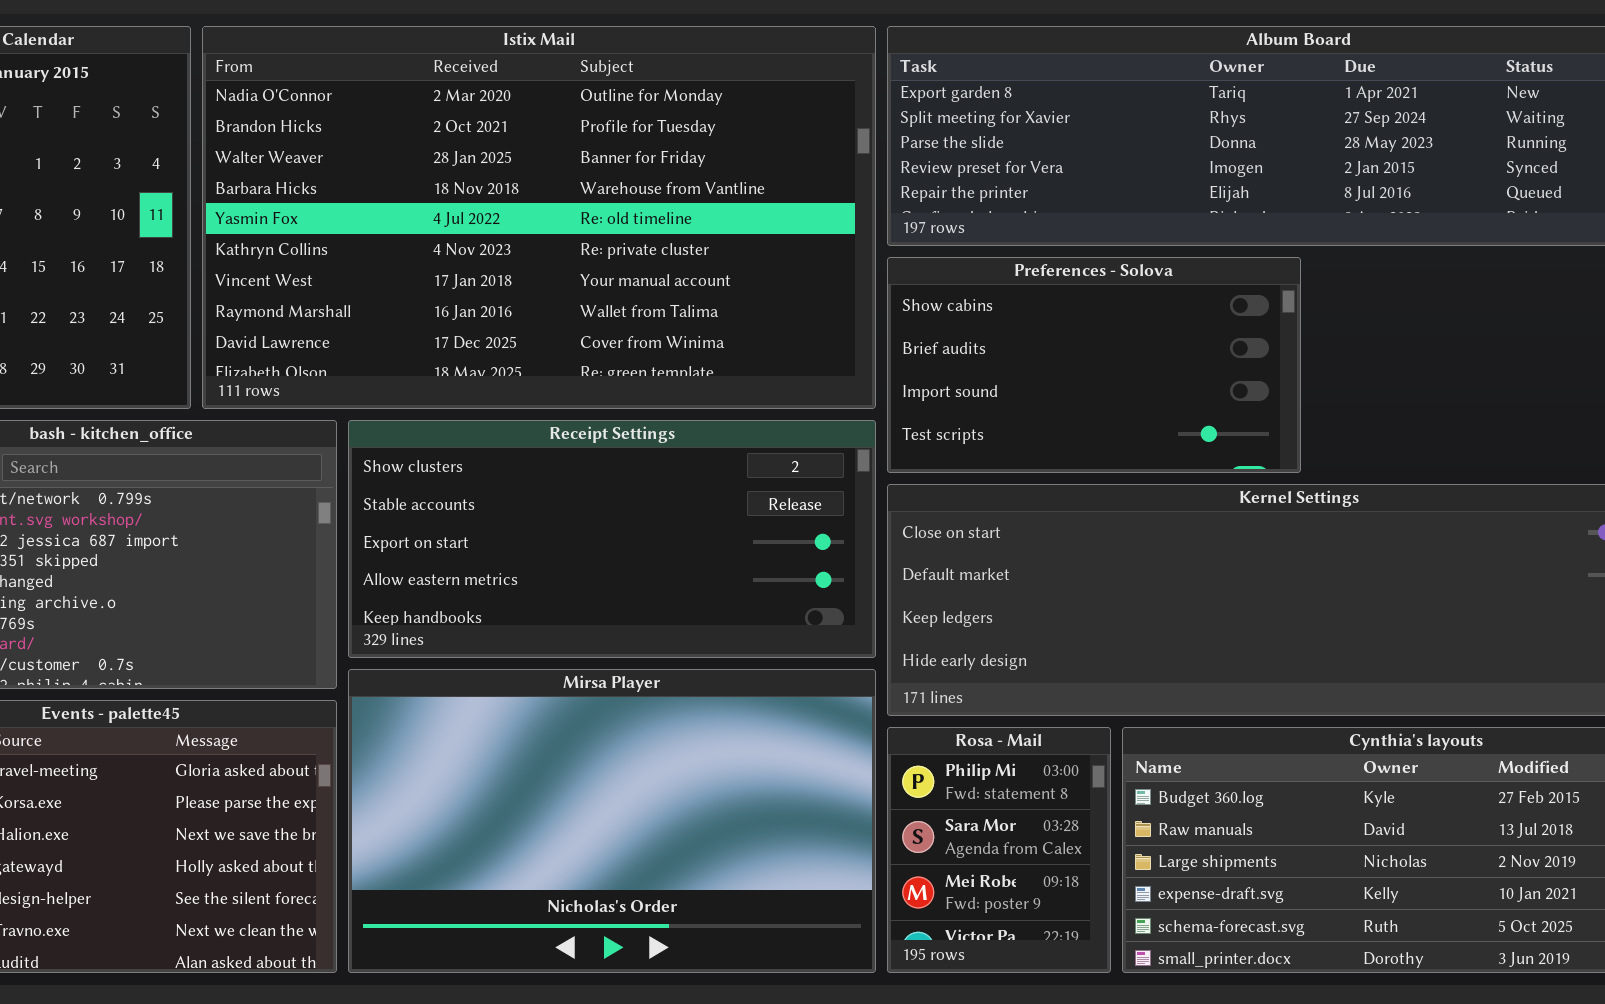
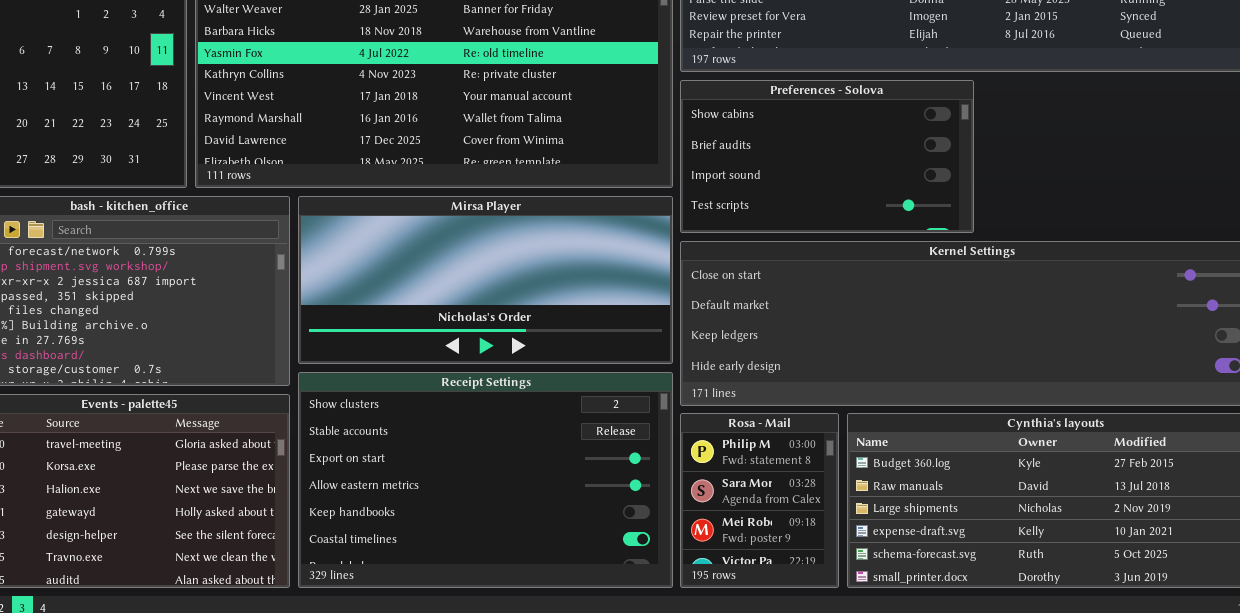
Receipt Settings: [348,420,876,658] -> [298,372,673,588], moved, resized
Mirsa Player: [348,669,876,973] -> [298,196,673,364], moved, resized

